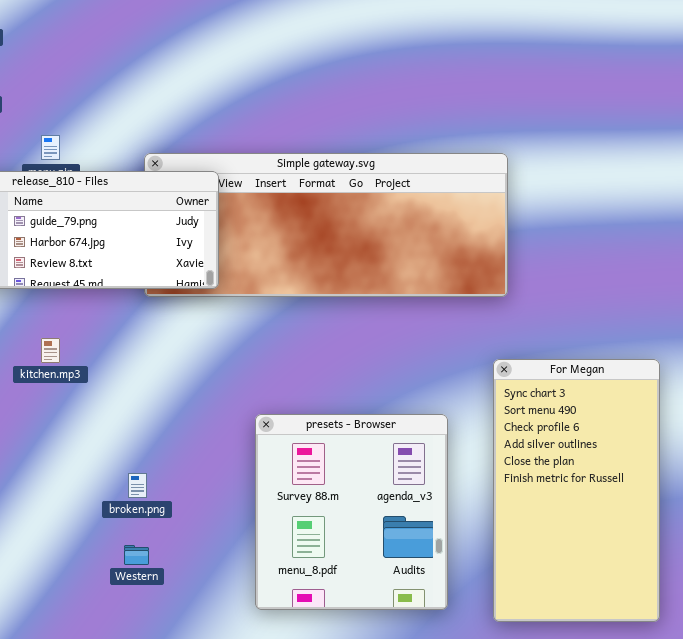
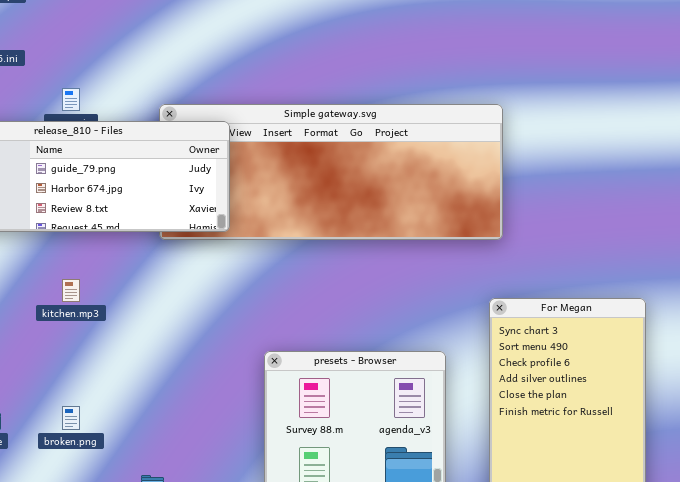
broken.png: [128,473,147,498] -> [62,406,80,430], moved

